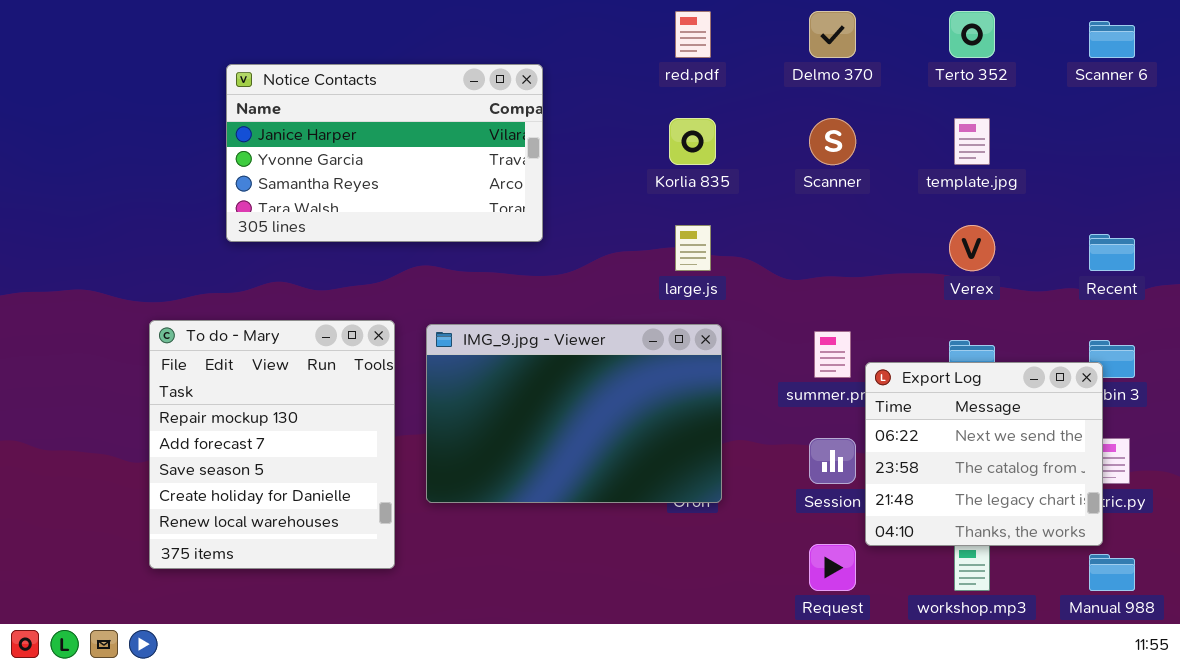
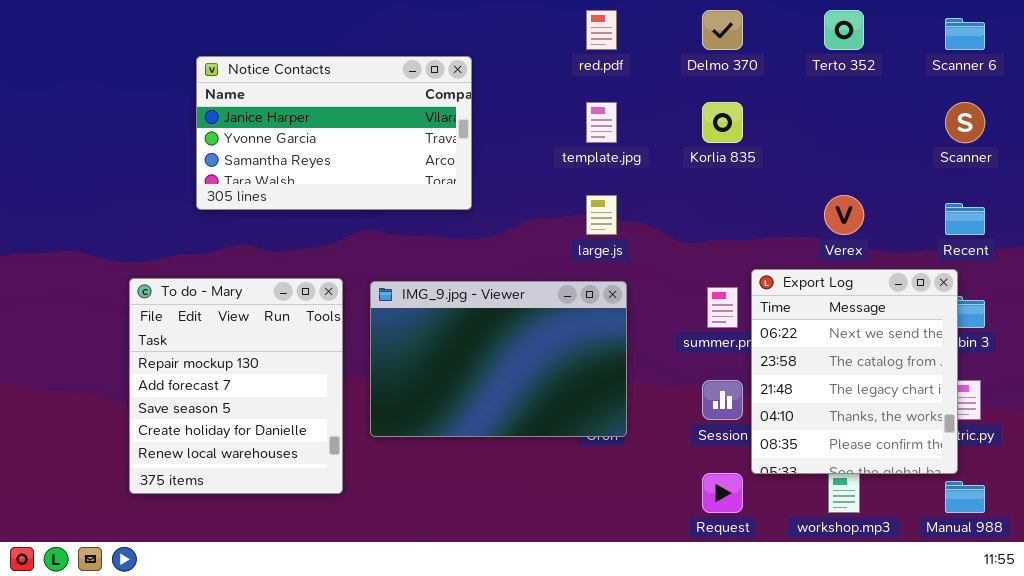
Korlia 835: [669,118,716,165] -> [702,102,743,143], moved
Scanner: [809,118,856,165] -> [945,102,985,143], moved
template.jpg: [954,118,990,165] -> [586,102,617,143], moved
Export Log: [865,362,1103,546] -> [751,269,958,474], resized

